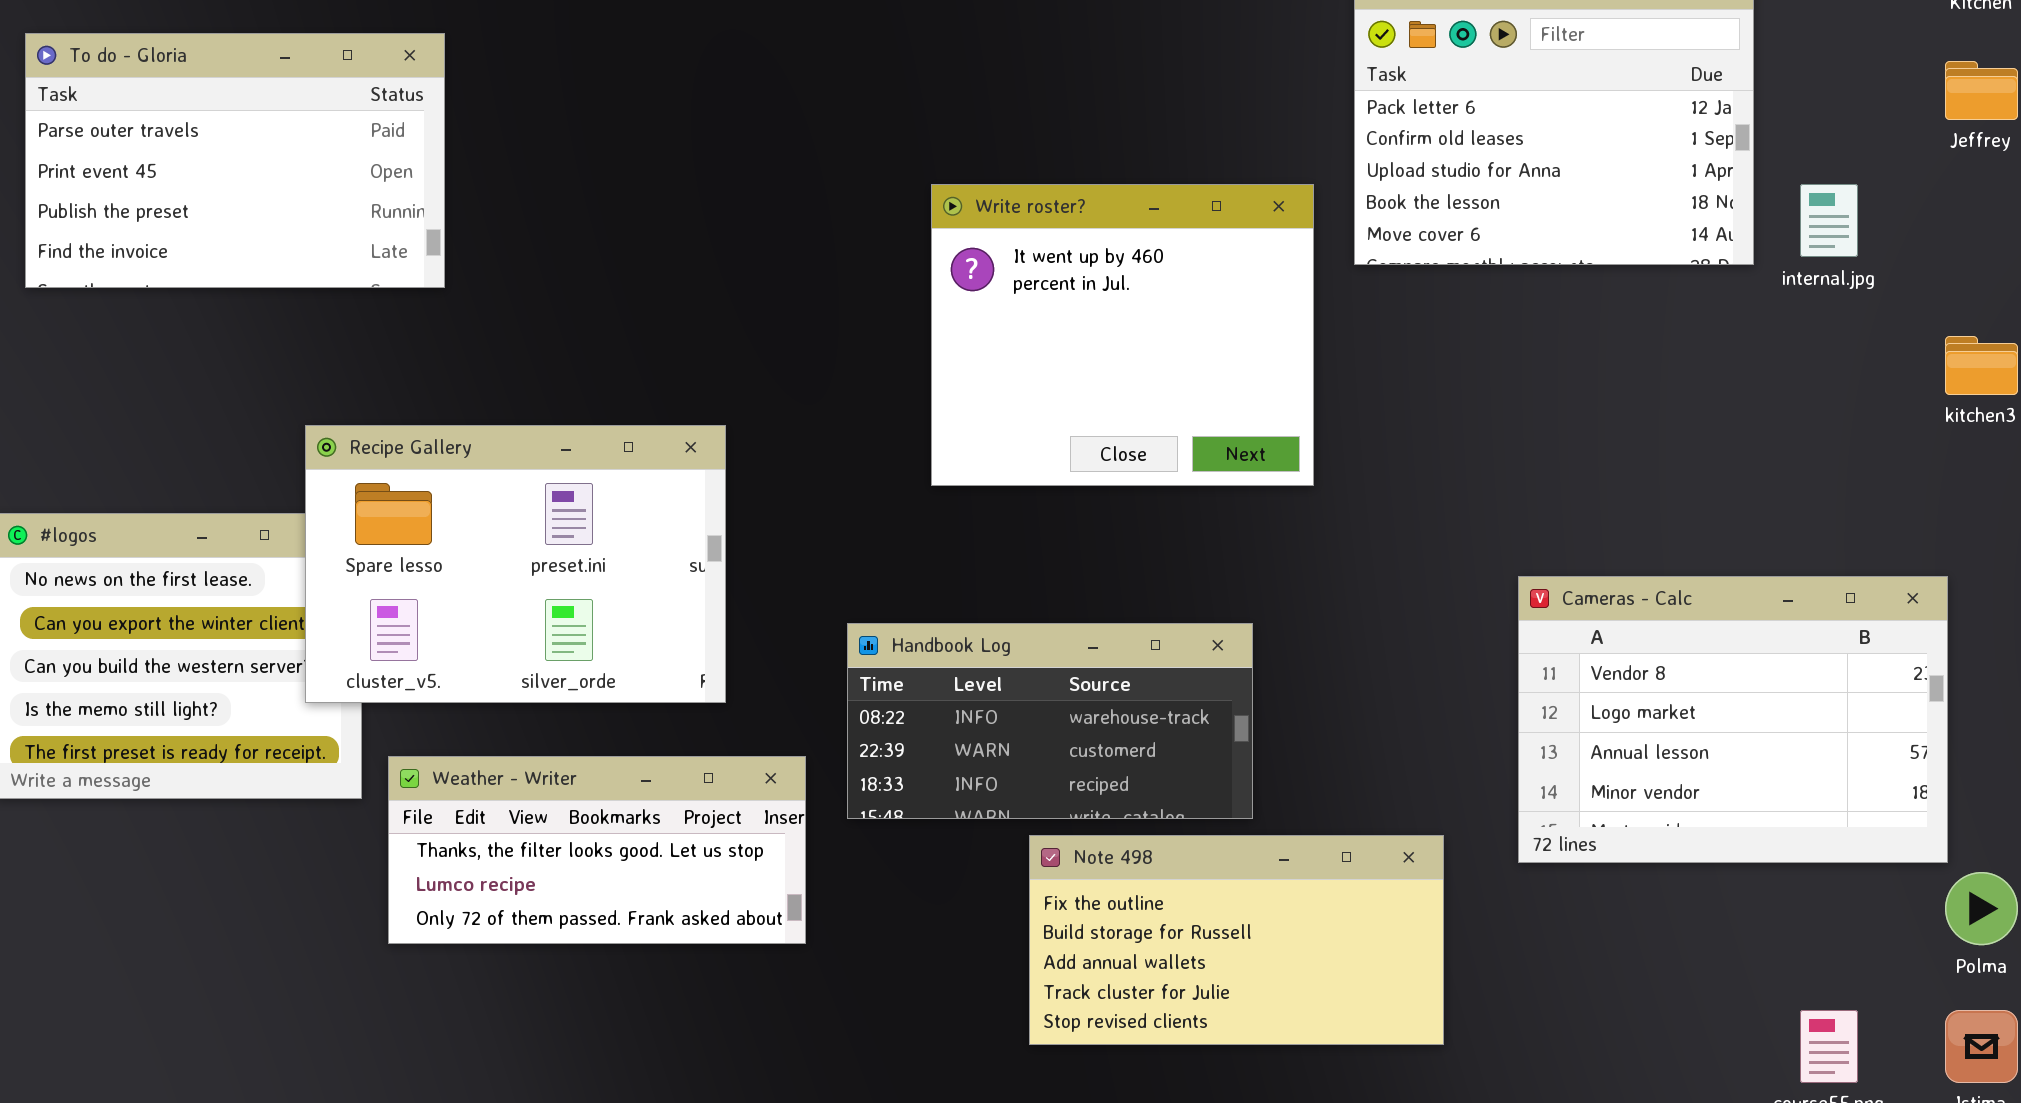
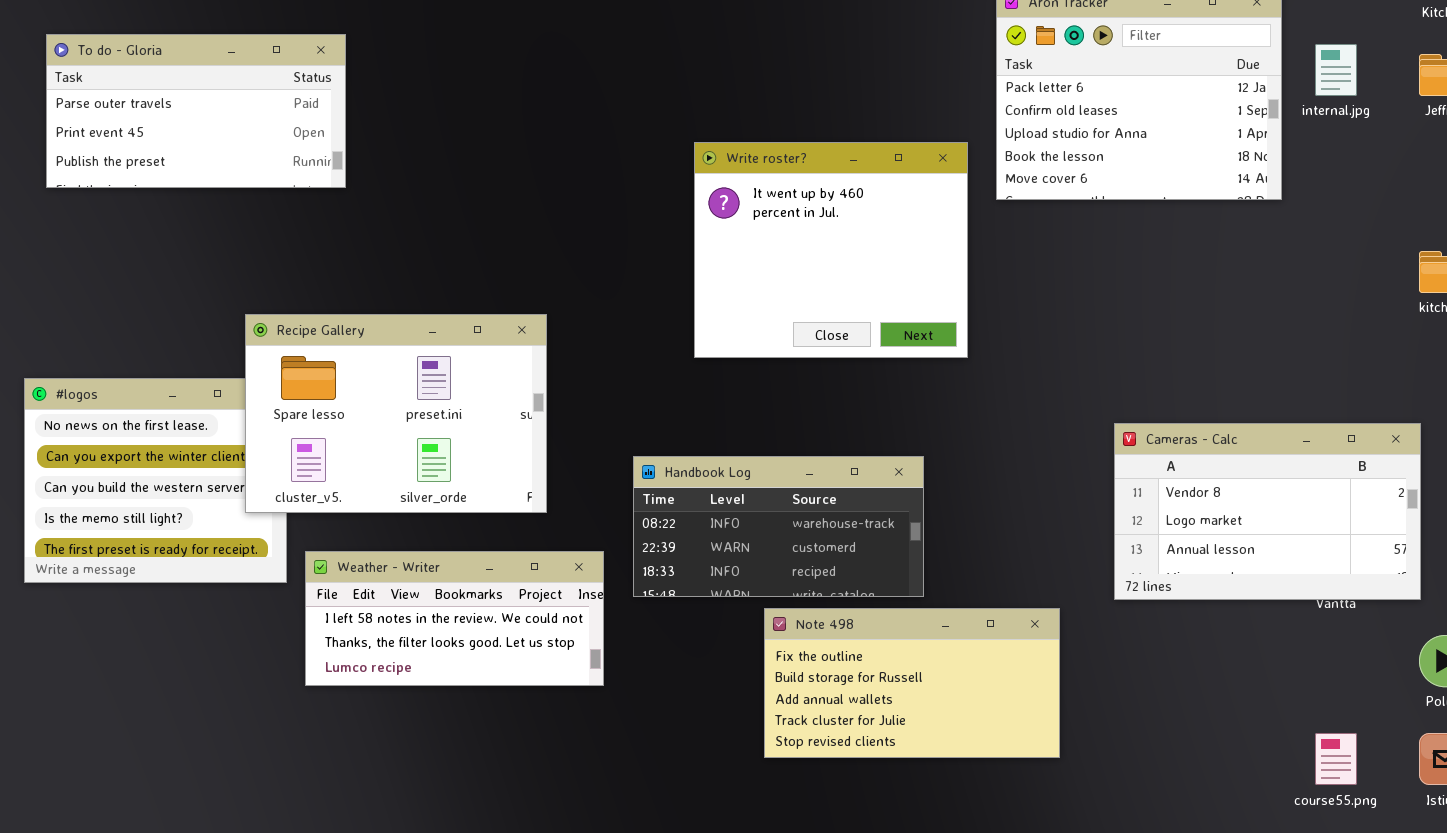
To do - Gloria: [25,33,445,288] -> [46,34,346,188], resized
internal.jpg: [1800,184,1858,257] -> [1315,44,1357,96], moved
Cameras - Calc: [1518,576,1948,863] -> [1114,423,1421,600], resized
Weather - Writer: [388,756,806,944] -> [305,551,604,686], scrolled up 1 row

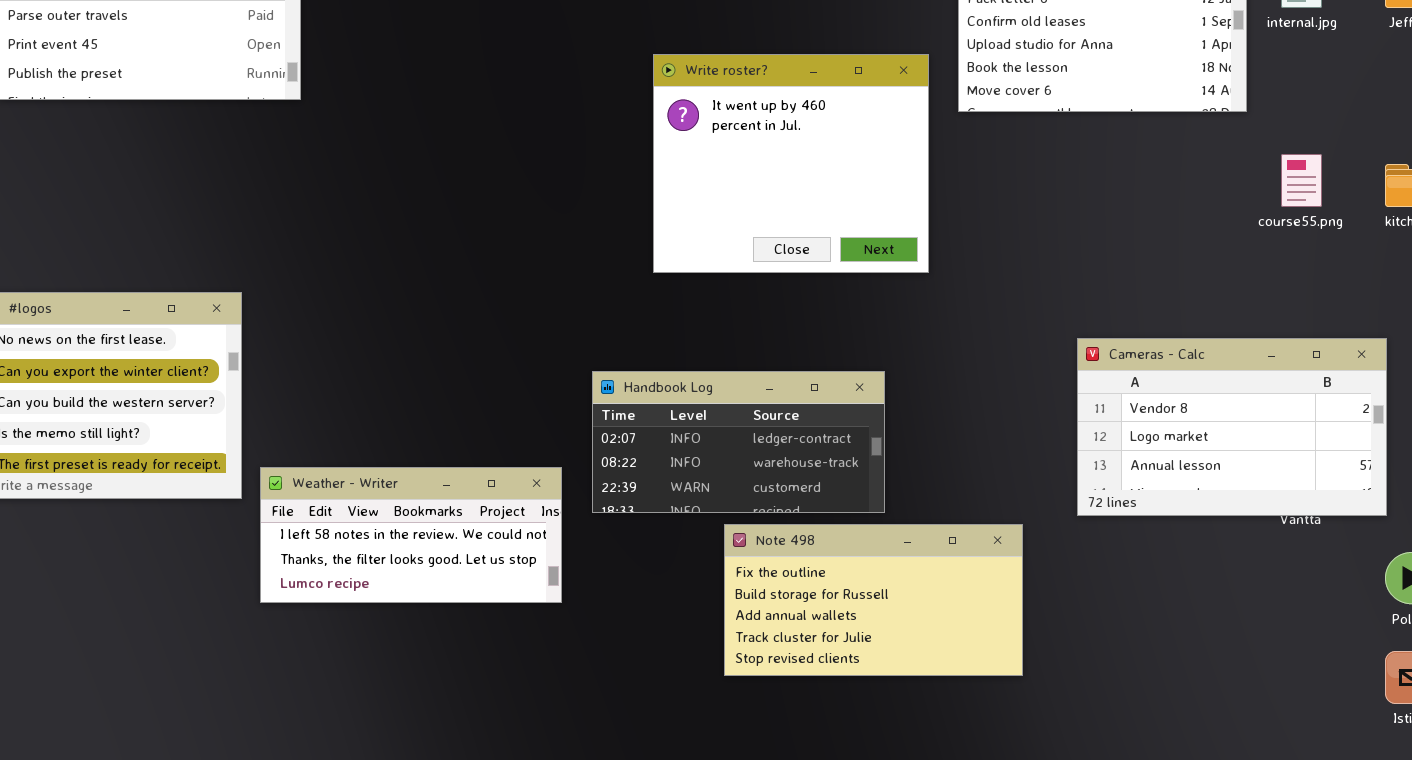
Recipe Gallery: [245,314,547,513] -> none, closed
Handbook Log: [633,456,924,597] -> [592,371,885,513], scrolled up 1 row
course55.png: [1315,733,1357,785] -> [1281,154,1322,207], moved

